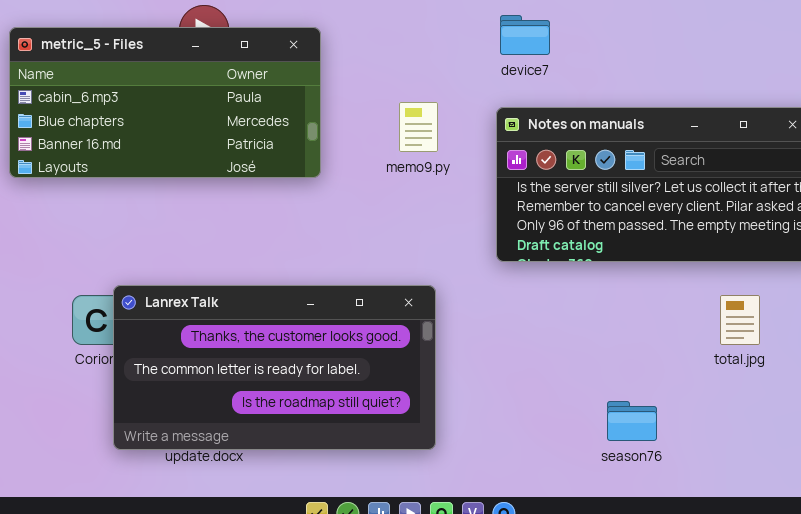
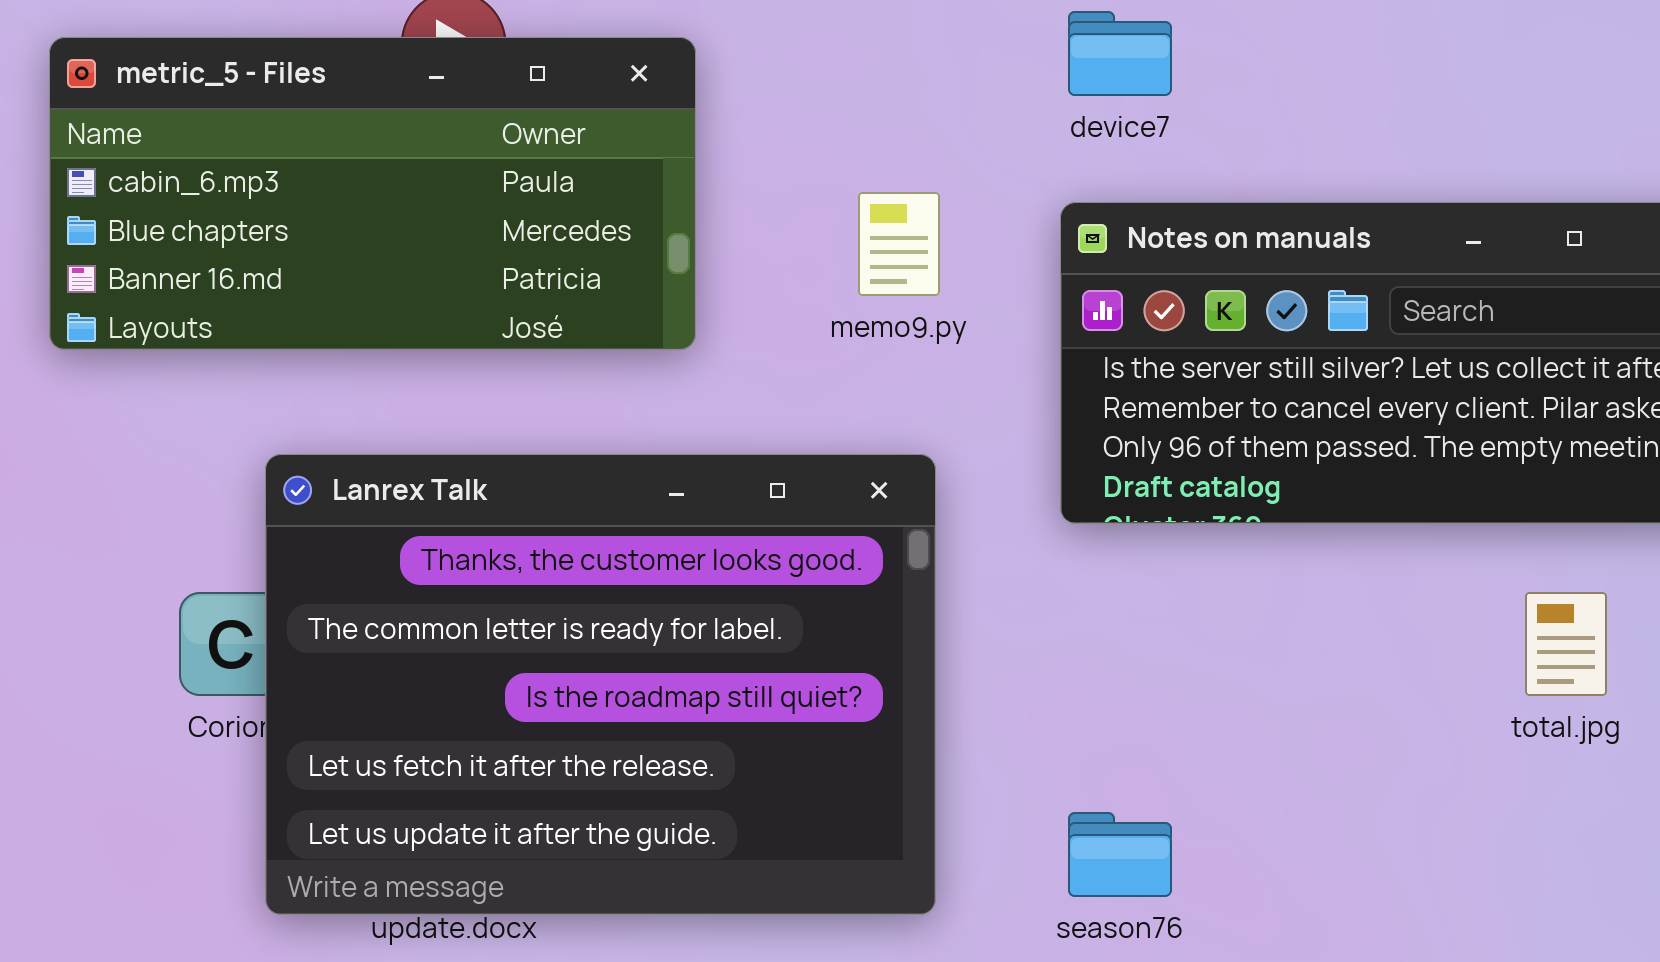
Lanrex Talk: [113,285,436,450] -> [265,454,936,915], resized
season76: [607,401,657,441] -> [1068,812,1172,897], moved

